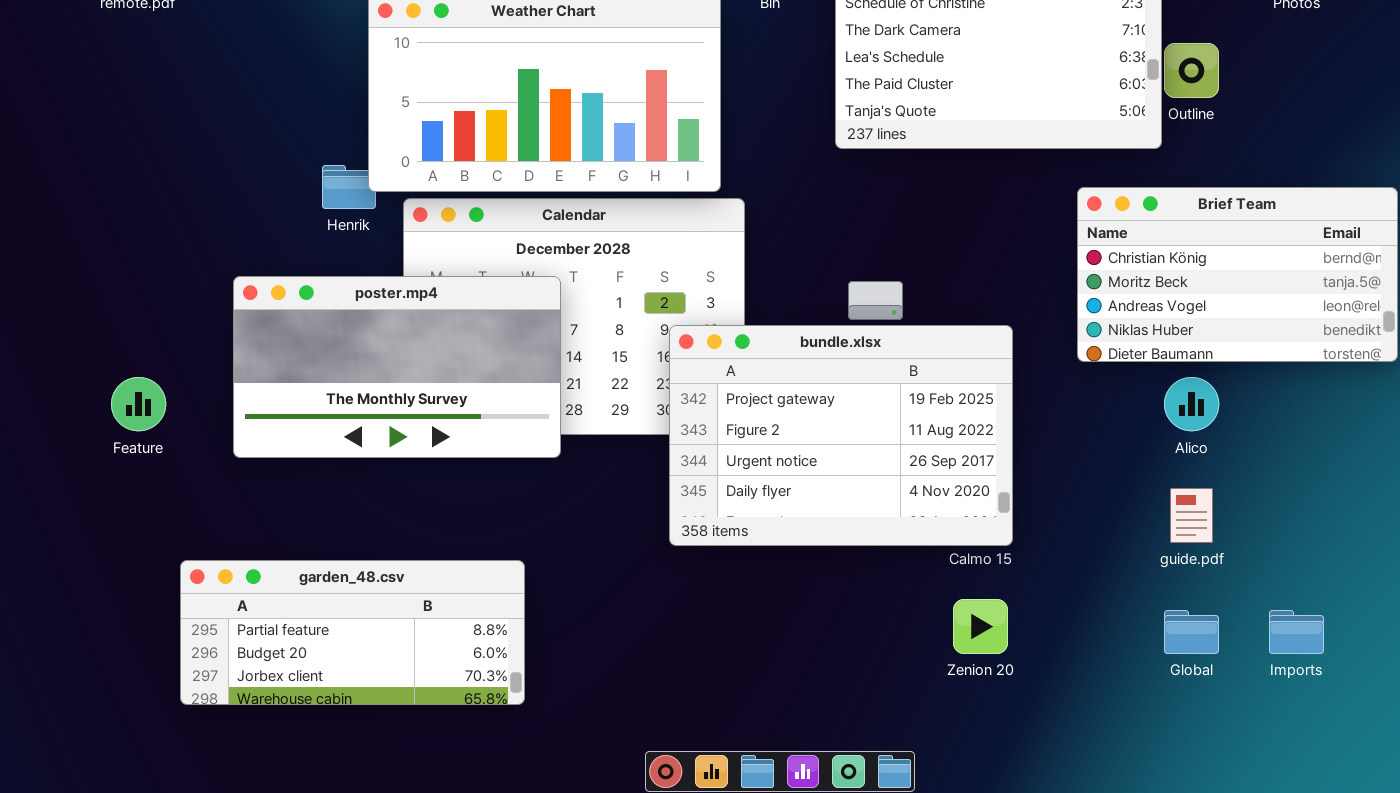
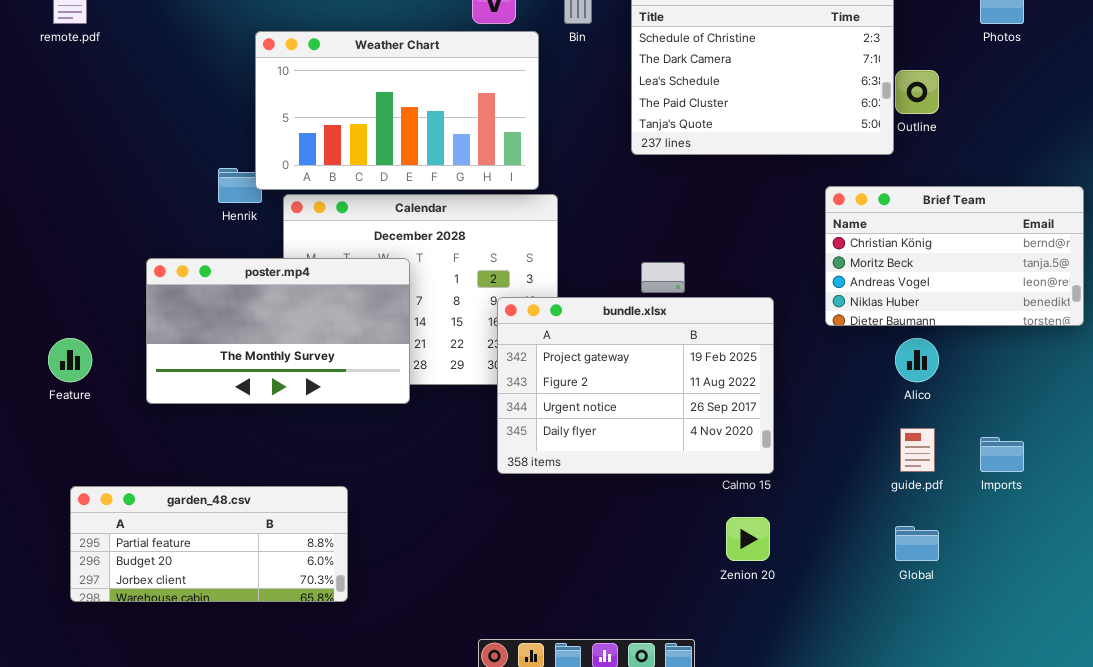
garden_48.csv: [180,560,525,705] -> [70,486,348,602], moved
Imports: [1269,610,1324,654] -> [980,437,1024,472], moved

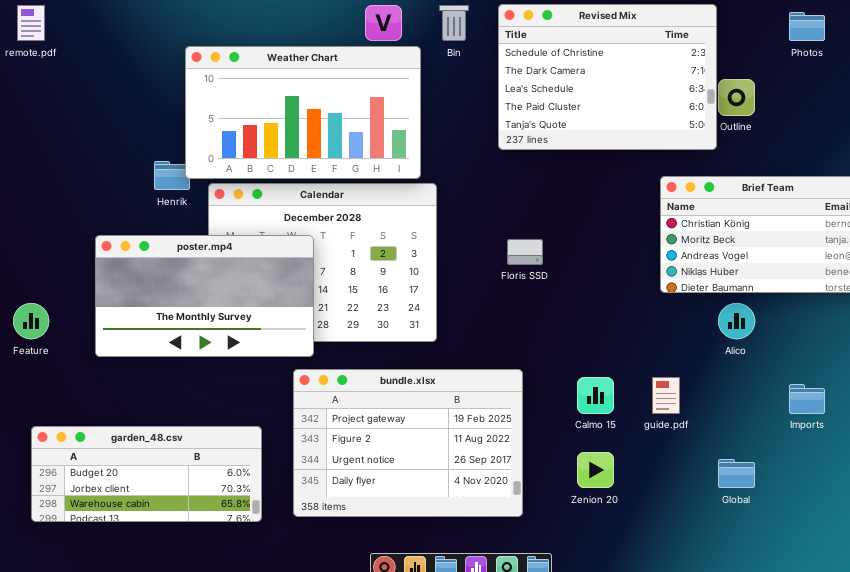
bundle.xlsx: [497,297,774,474] -> [293,369,523,517], moved
guide.pdf: [900,428,935,472] -> [652,377,680,414], moved
garden_48.csv: [70,486,348,602] -> [31,426,262,522], scrolled down 1 row

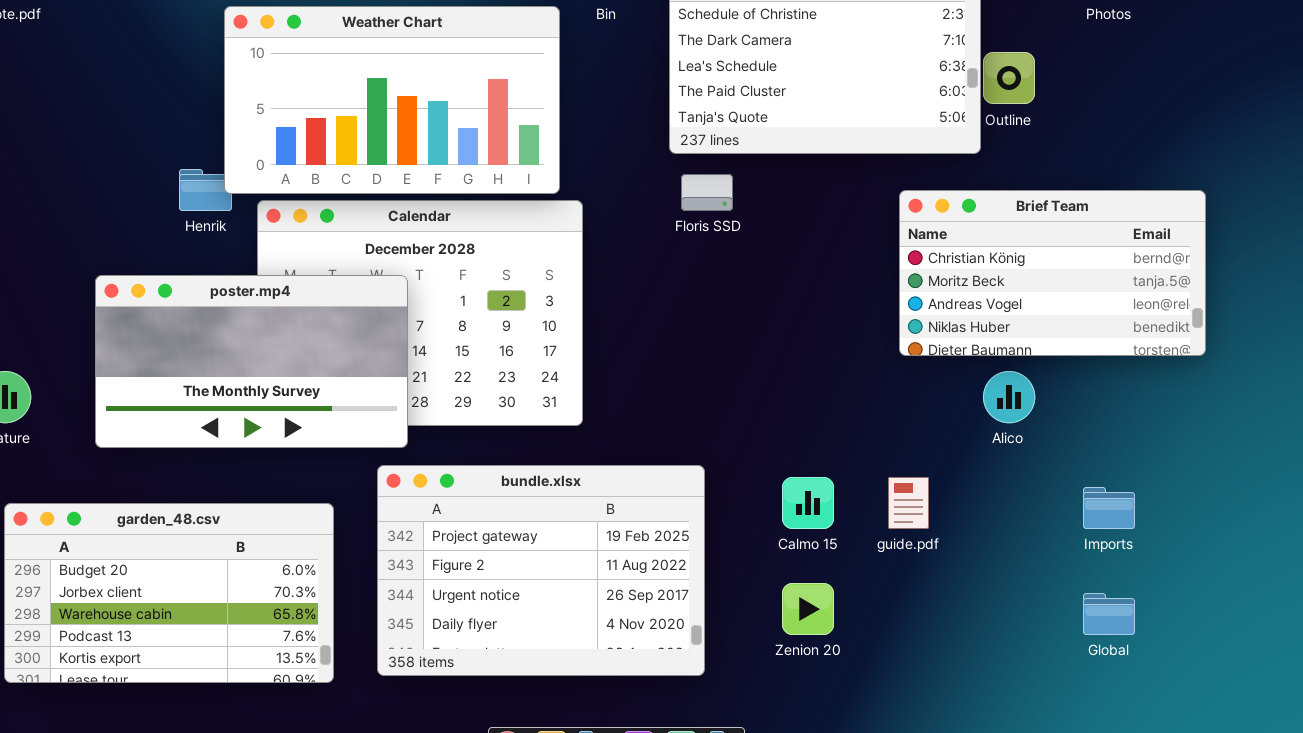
Floris SSD: [507,239,543,265] -> [681,174,733,211], moved
garden_48.csv: [31,426,262,522] -> [4,503,334,683], resized
Global: [718,459,755,488] -> [1083,593,1135,635], moved

